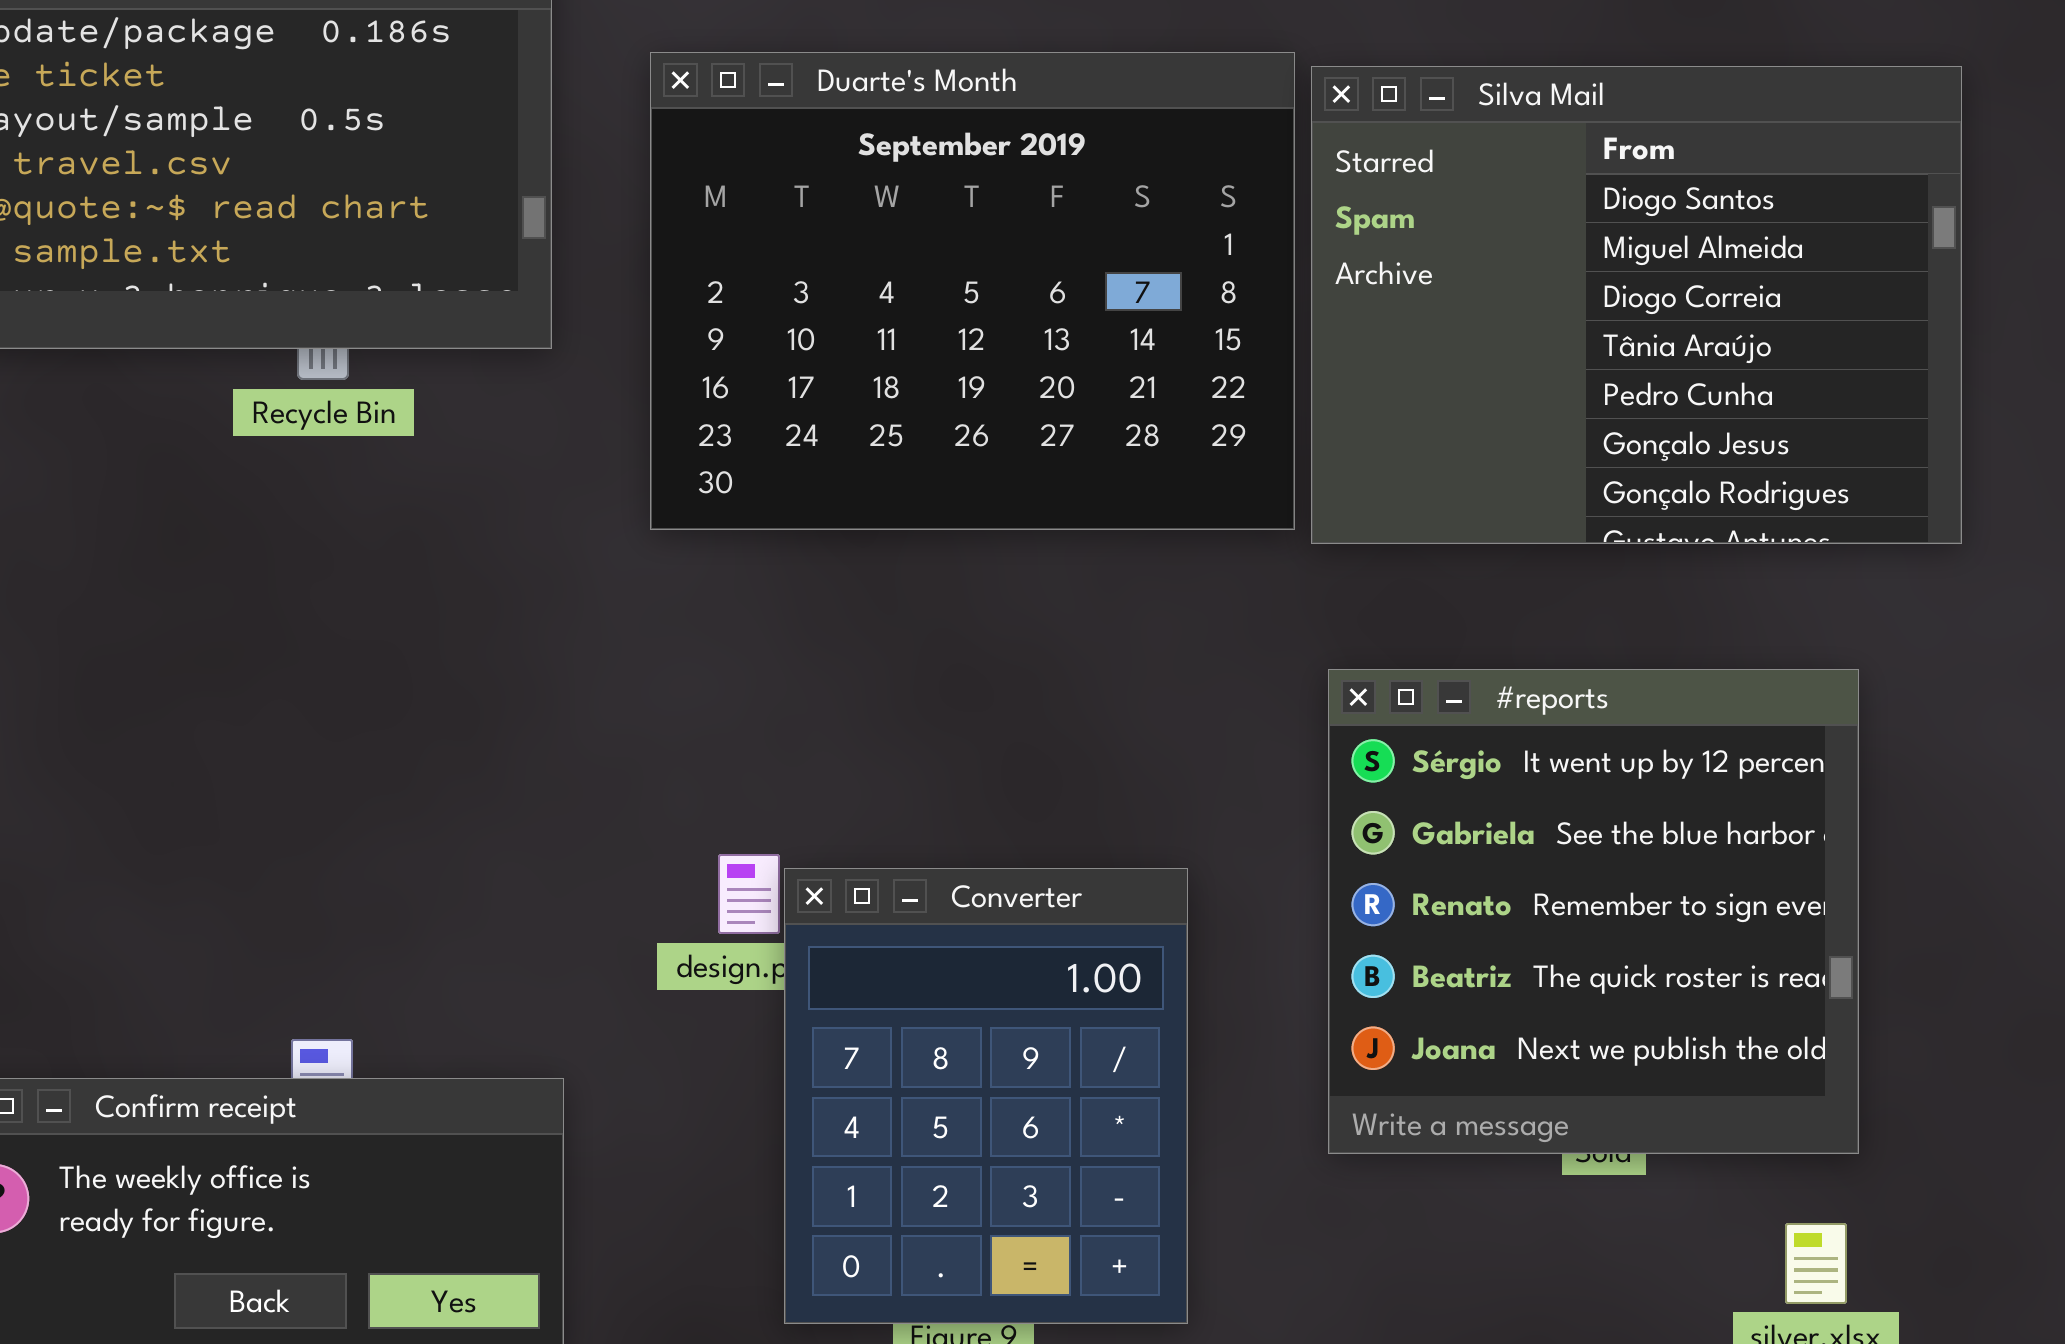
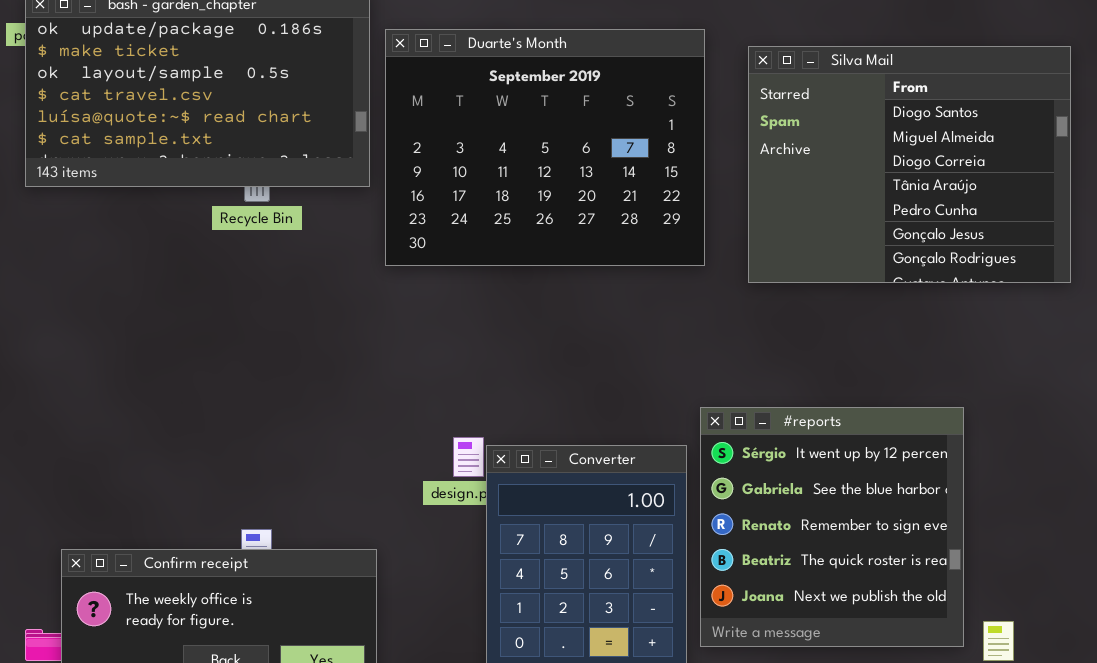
Duarte's Month: [650,52,1295,530] -> [385,29,705,266], moved
#reports: [1328,669,1859,1154] -> [700,407,964,647], moved

